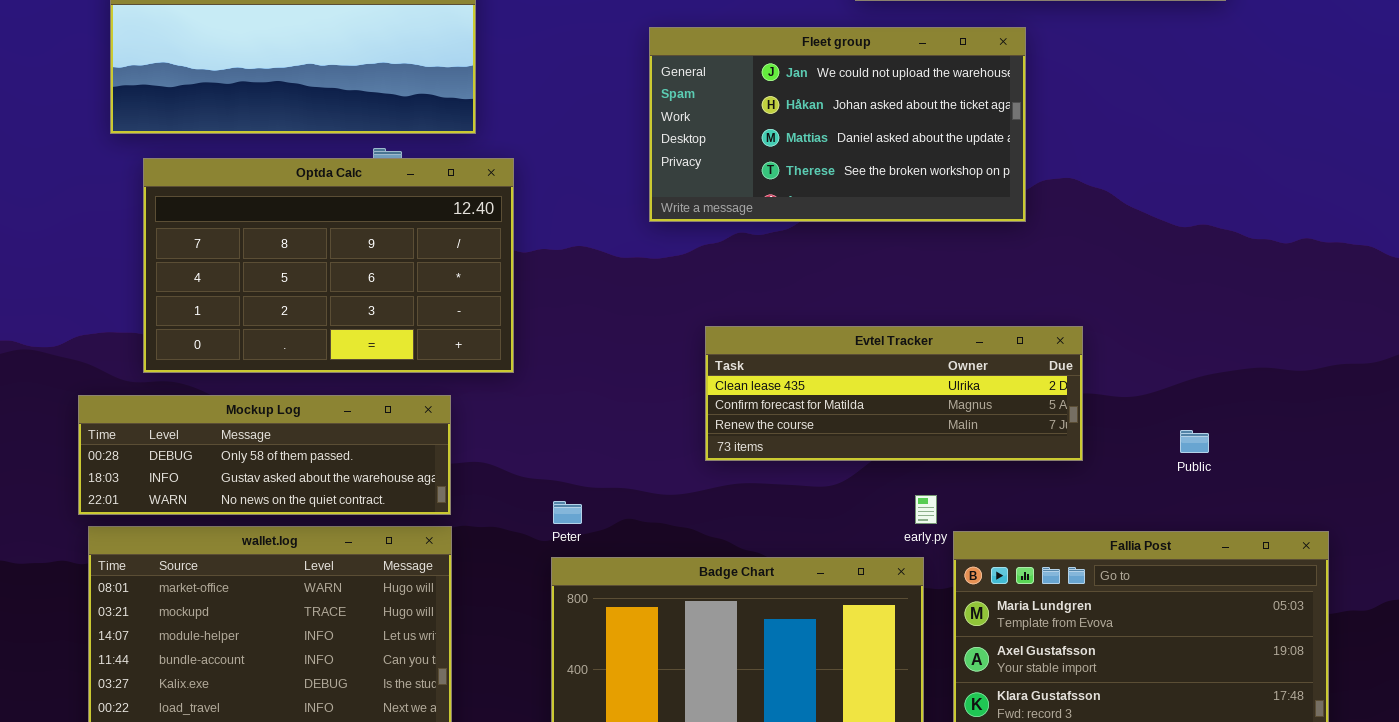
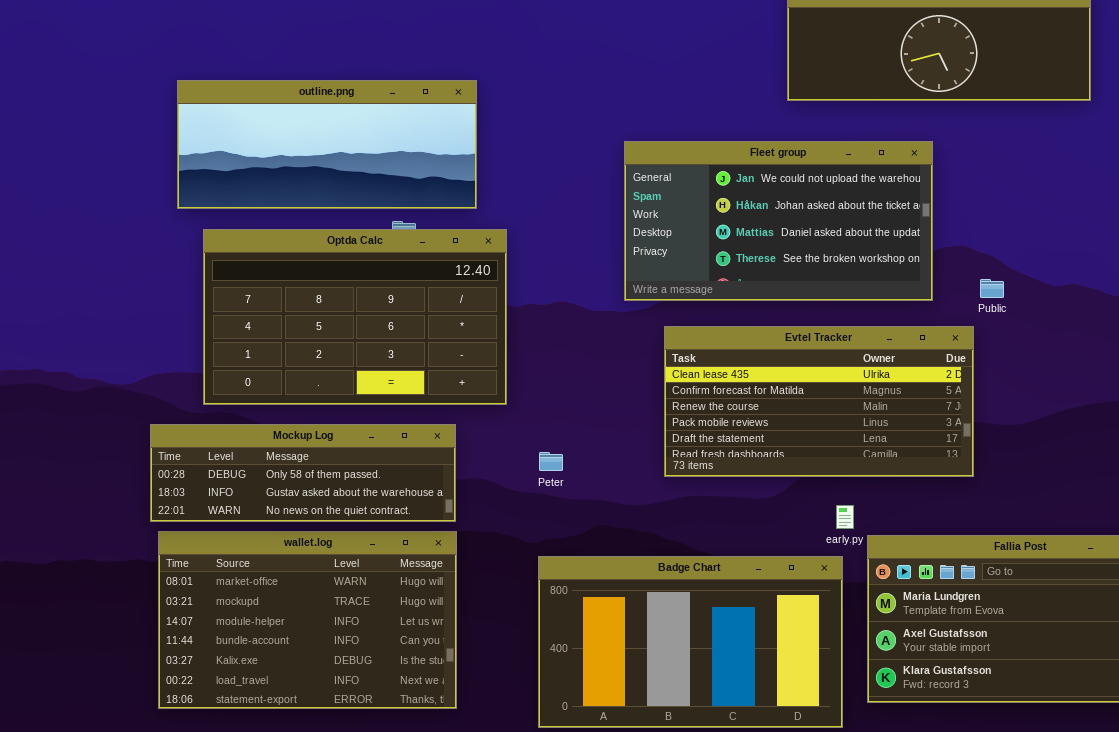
Fleet group: [649,27,1026,222] -> [624,141,933,301], moved
Evtel Tracker: [705,326,1083,461] -> [664,326,974,477], resized
Public: [1180,430,1209,453] -> [980,279,1004,298], moved
Peter: [553,501,582,524] -> [539,452,563,471], moved

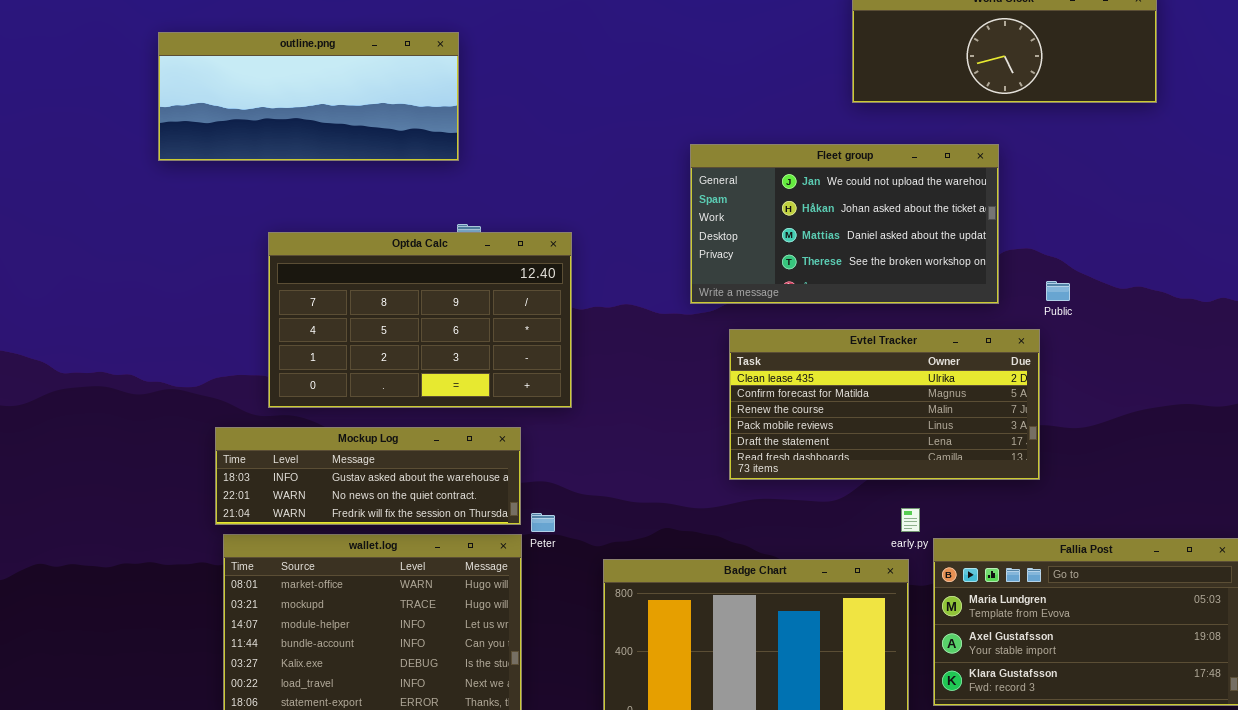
outline.png: [177,80,477,209] -> [158,32,459,161], moved
Mockup Log: [150,424,456,522] -> [215,427,521,525], scrolled down 1 row
Peter: [539,452,563,471] -> [531,513,555,532], moved

